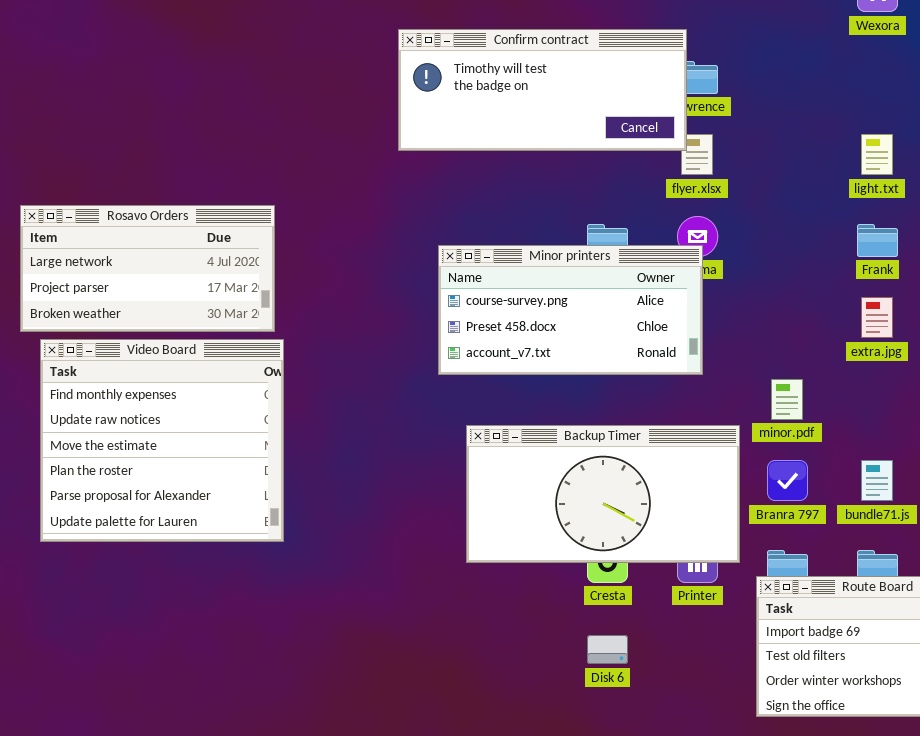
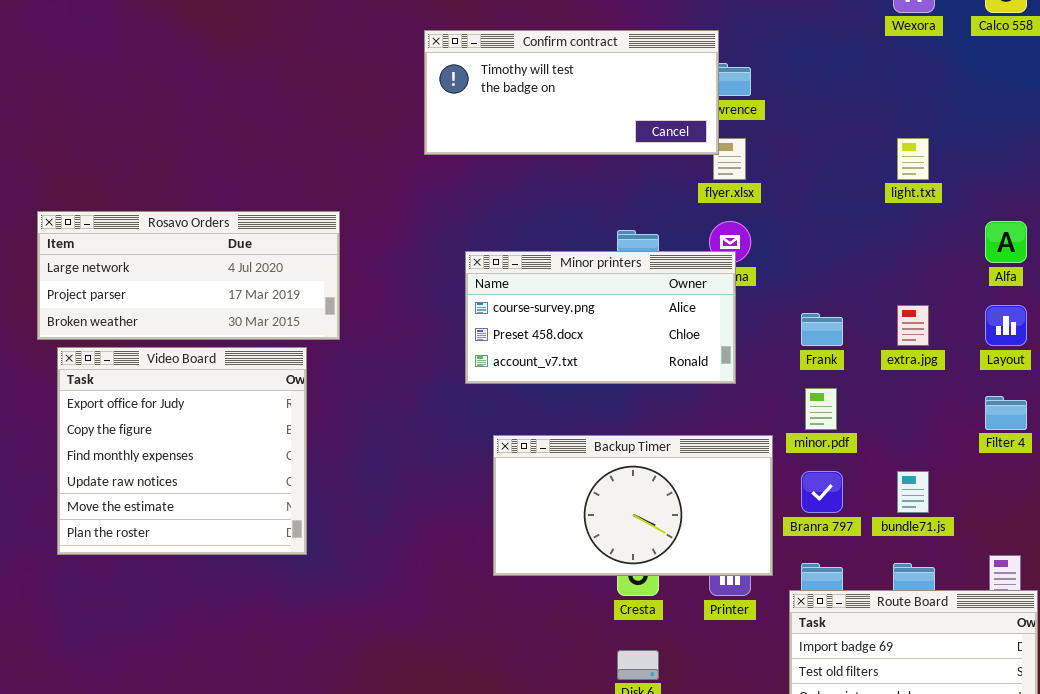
Rosavo Orders: [20,205,275,332] -> [37,211,340,340], resized
Frank: [857,224,898,257] -> [801,313,843,346], moved
Video Board: [40,339,284,542] -> [57,347,307,555], scrolled up 2 rows

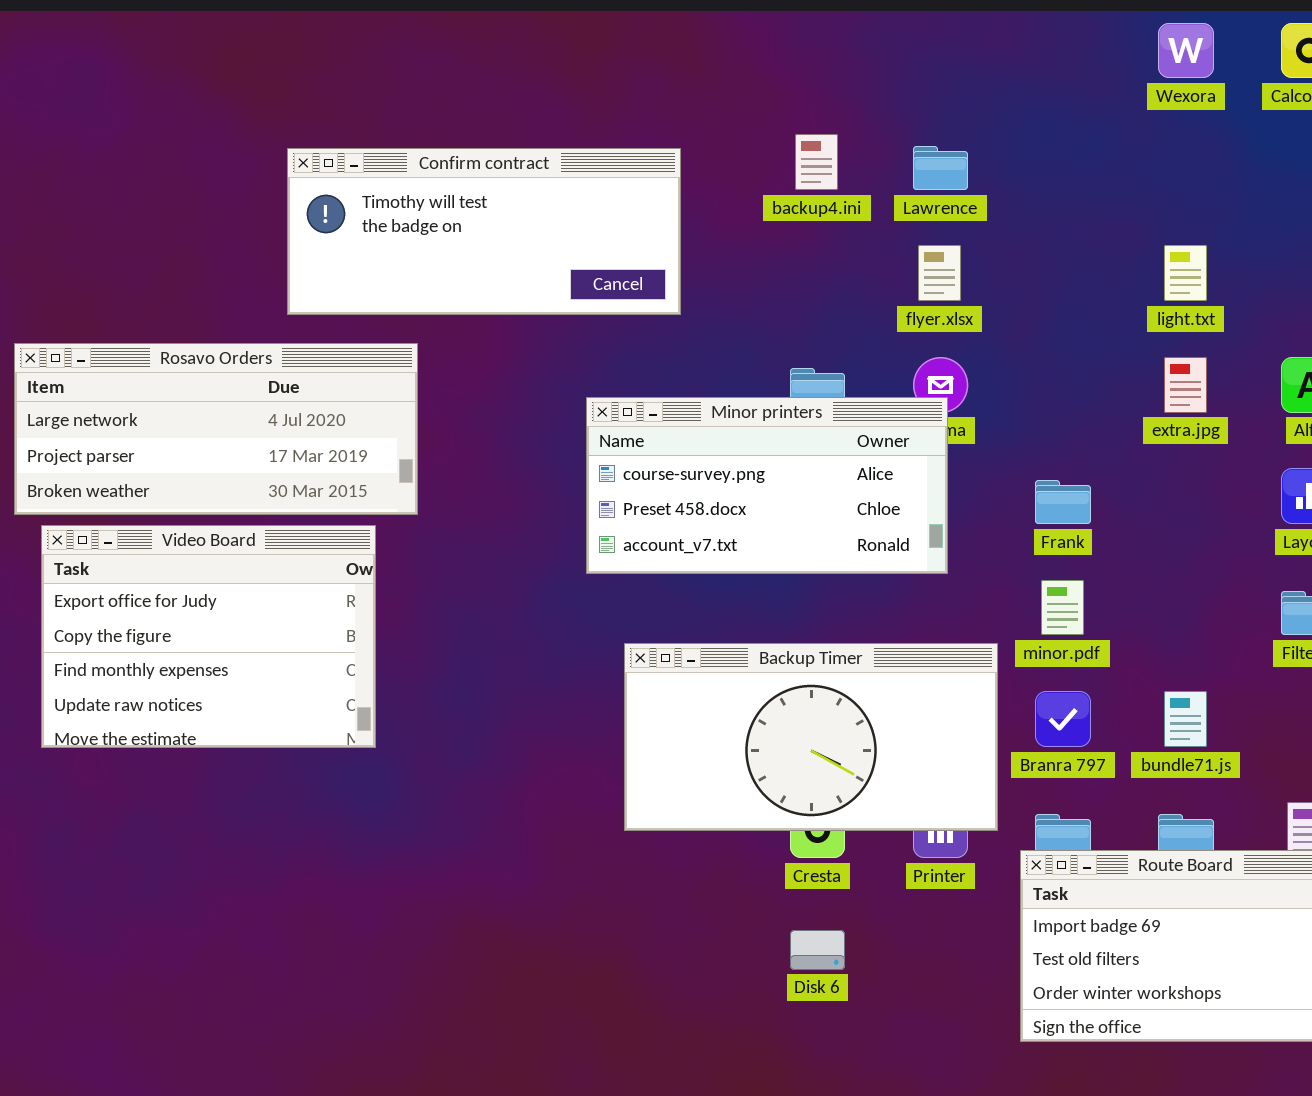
Confirm contract: [424,30,719,155] -> [287,148,681,315], moved
extra.jpg: [897,305,929,346] -> [1164,357,1207,413], moved
Video Board: [57,347,307,555] -> [41,525,376,748], resized

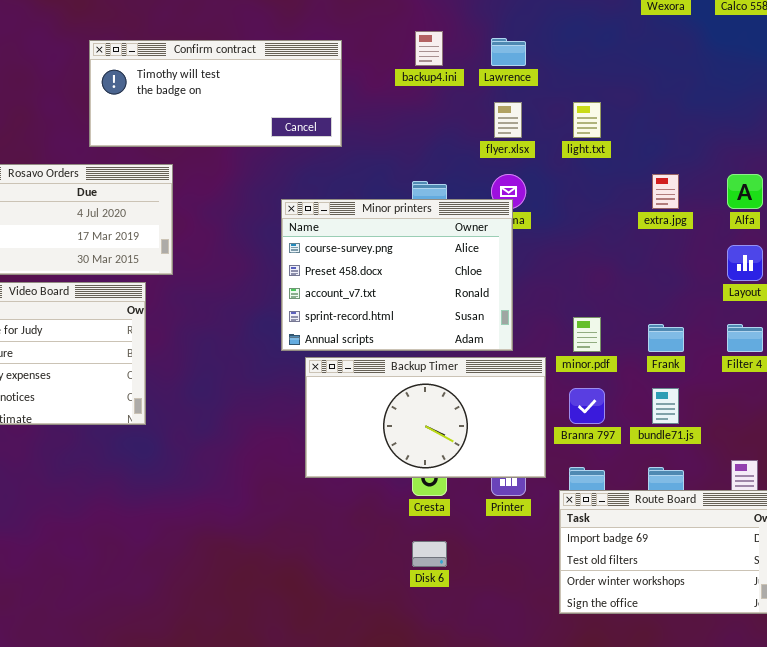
light.txt: [1164,245,1207,301] -> [573,102,601,138], moved
Minor printers: [586,397,948,574] -> [281,199,513,351], resized
Frank: [1035,480,1091,524] -> [648,324,684,352], moved

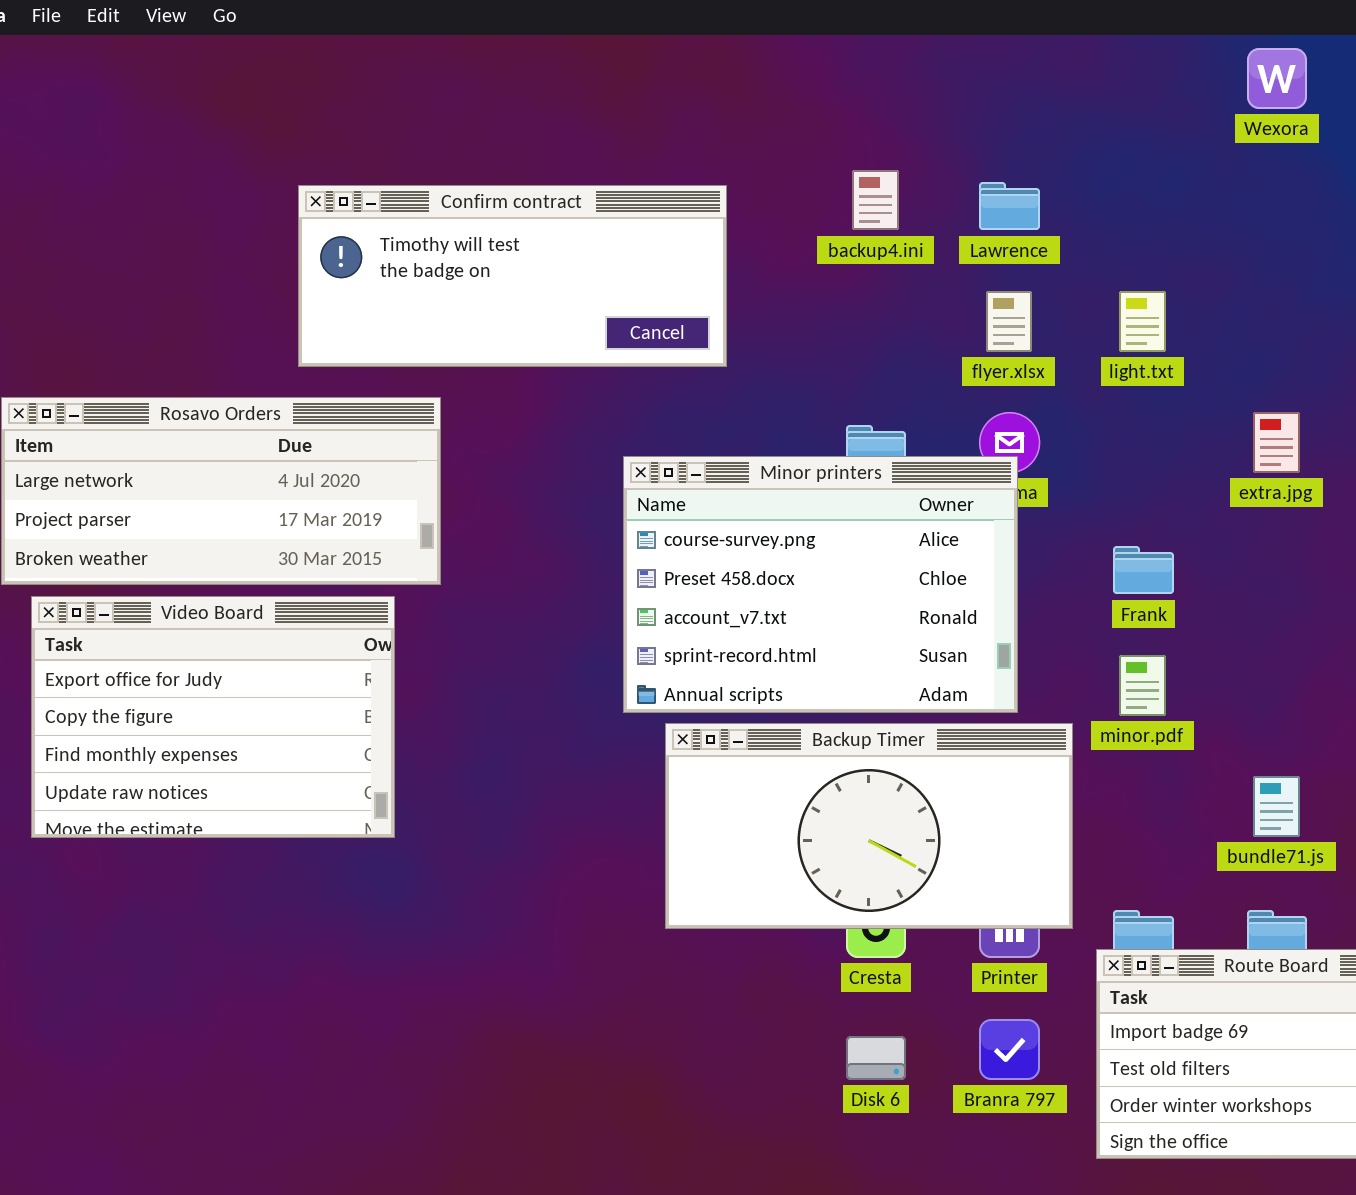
Frank: [648,324,684,352] -> [1113,546,1174,594], moved
Branra 797: [569,388,605,424] -> [979,1019,1040,1080], moved

